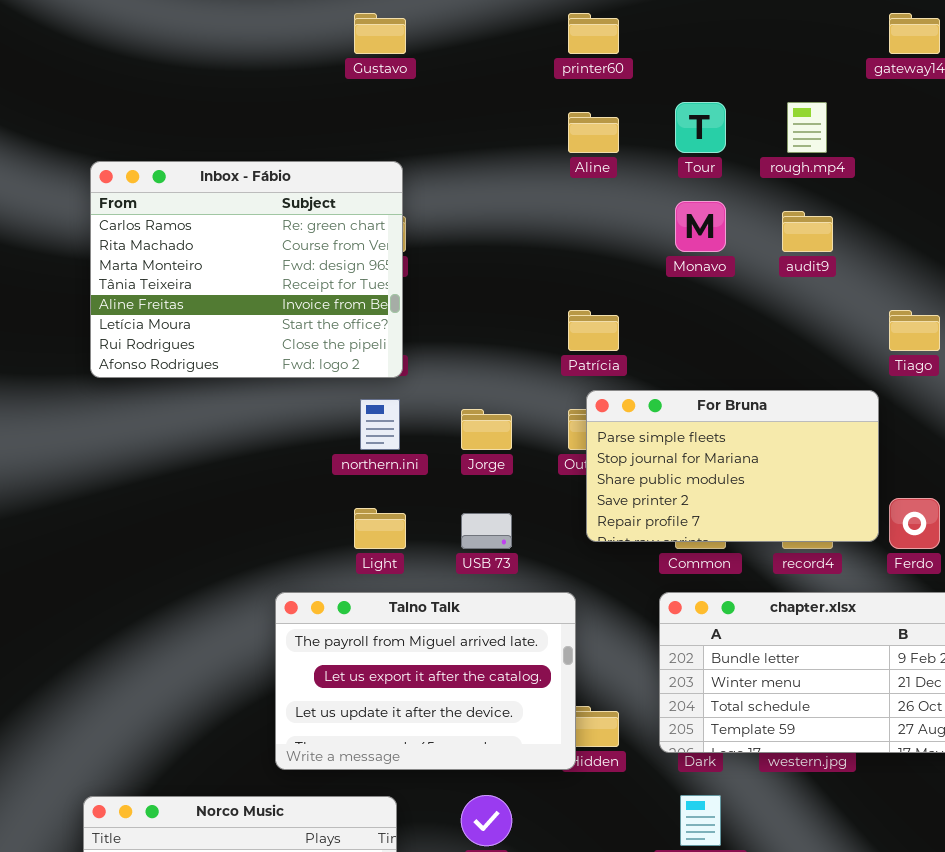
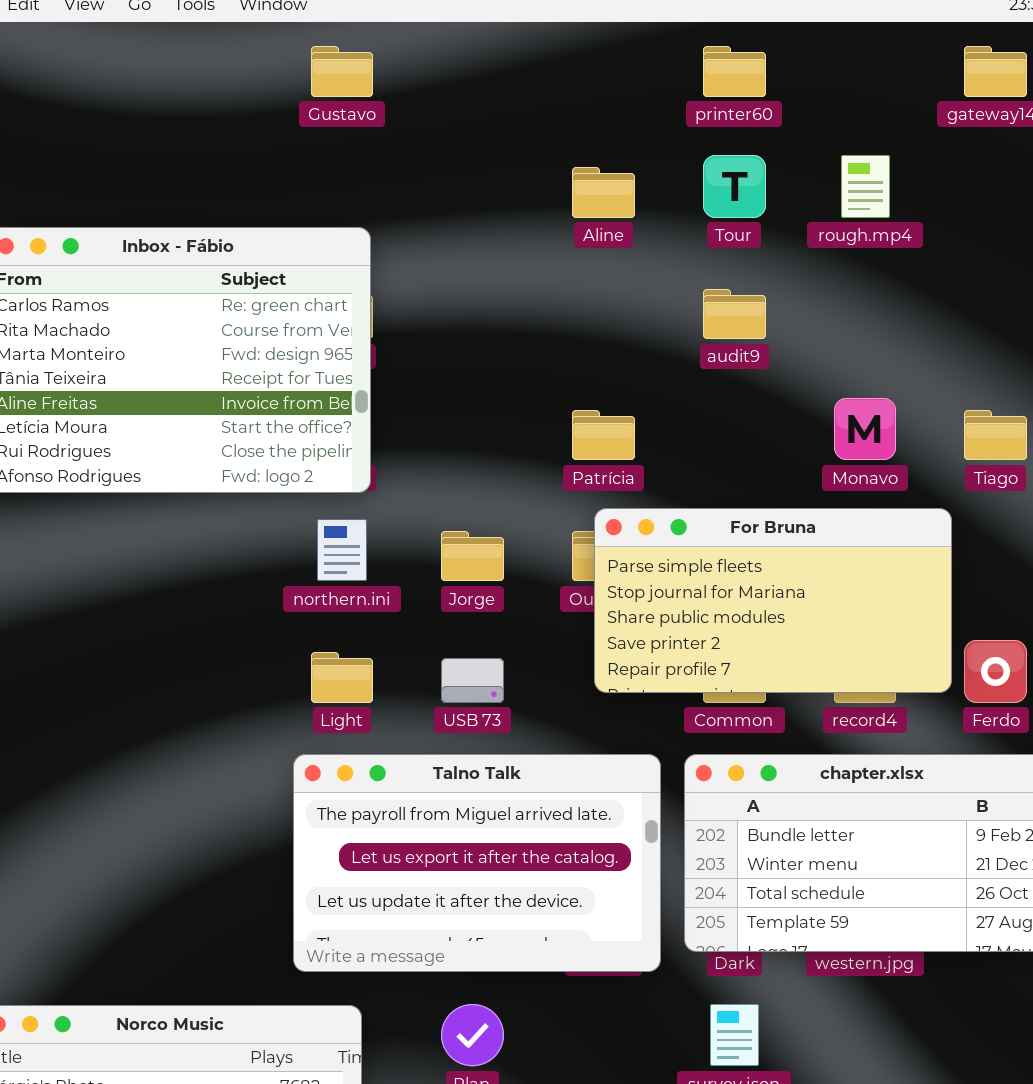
printer60: [568,13,619,54] -> [703,46,766,97], moved
Monavo: [675,201,726,252] -> [834,398,896,460], moved
audit9: [782,211,833,252] -> [703,289,766,339], moved
Talno Talk: [275,592,576,770] -> [293,754,661,972], moved

